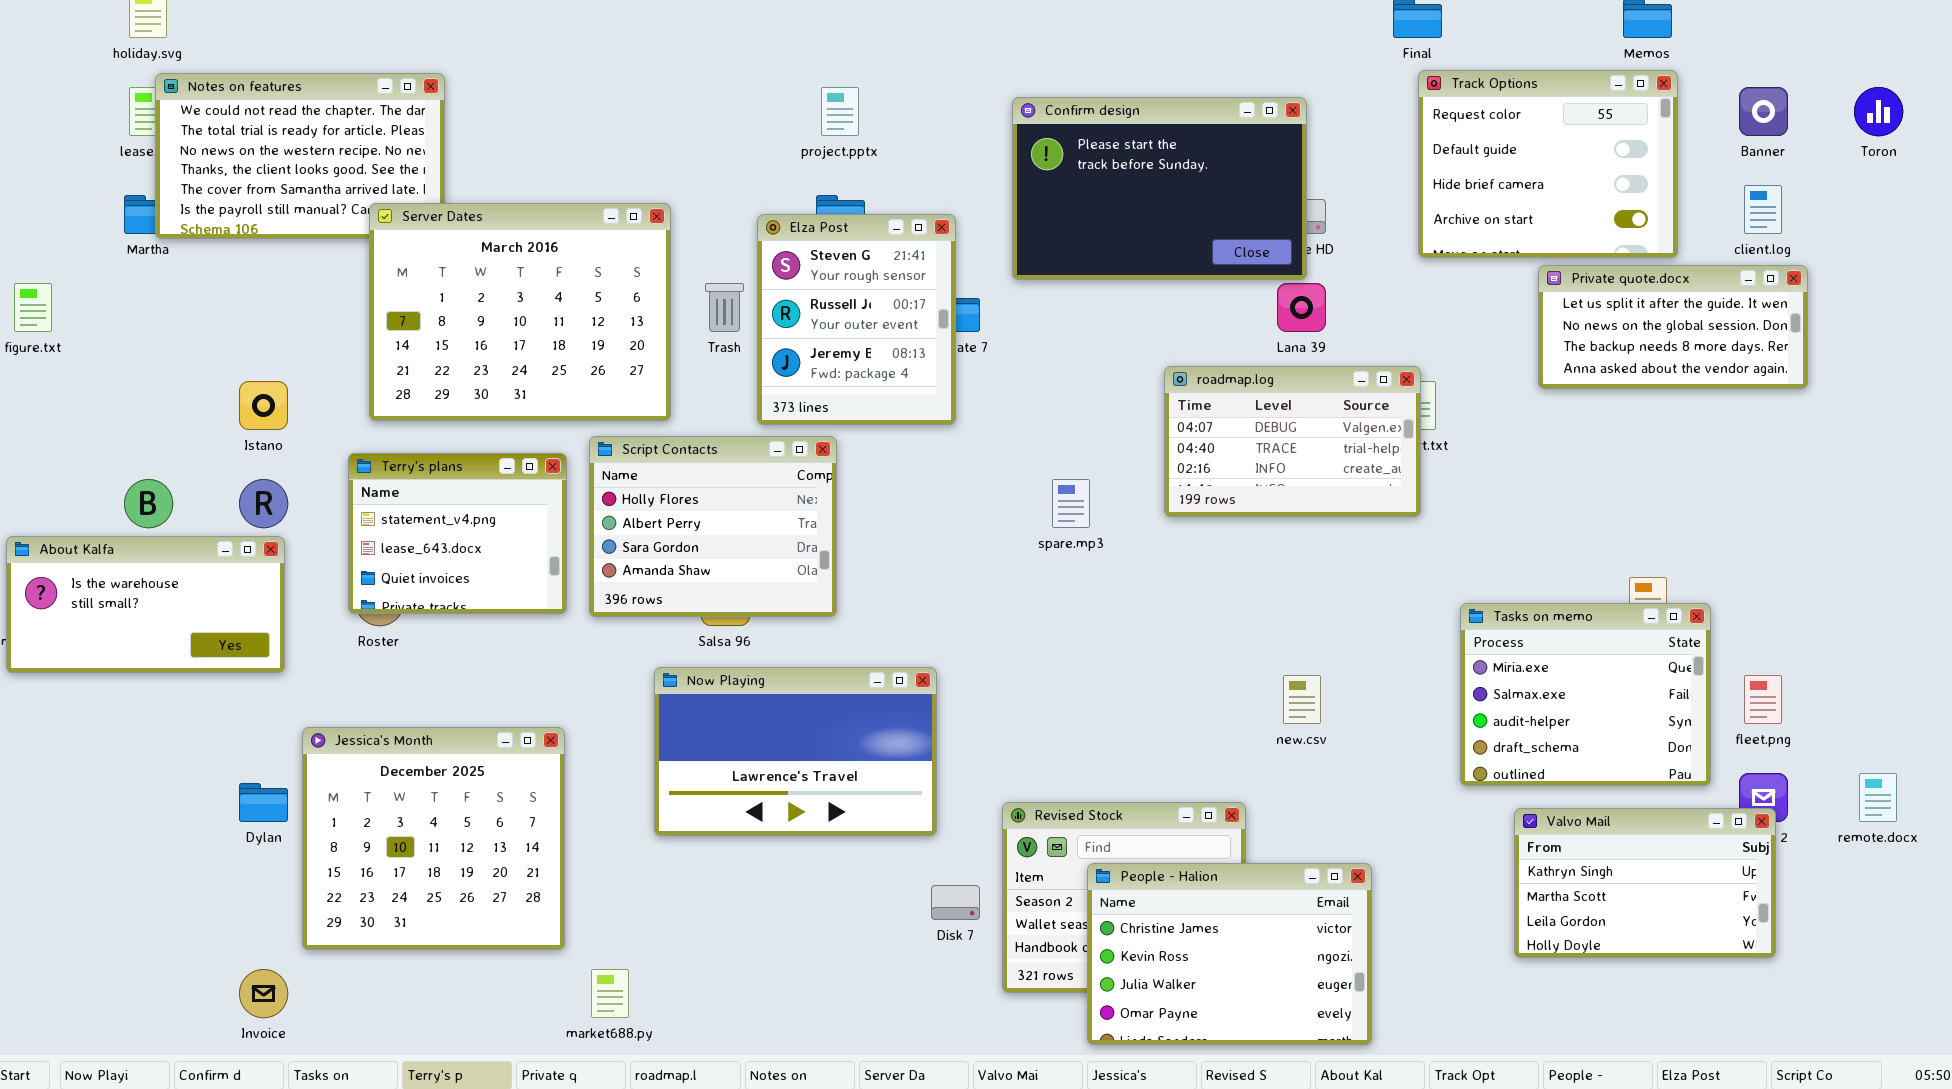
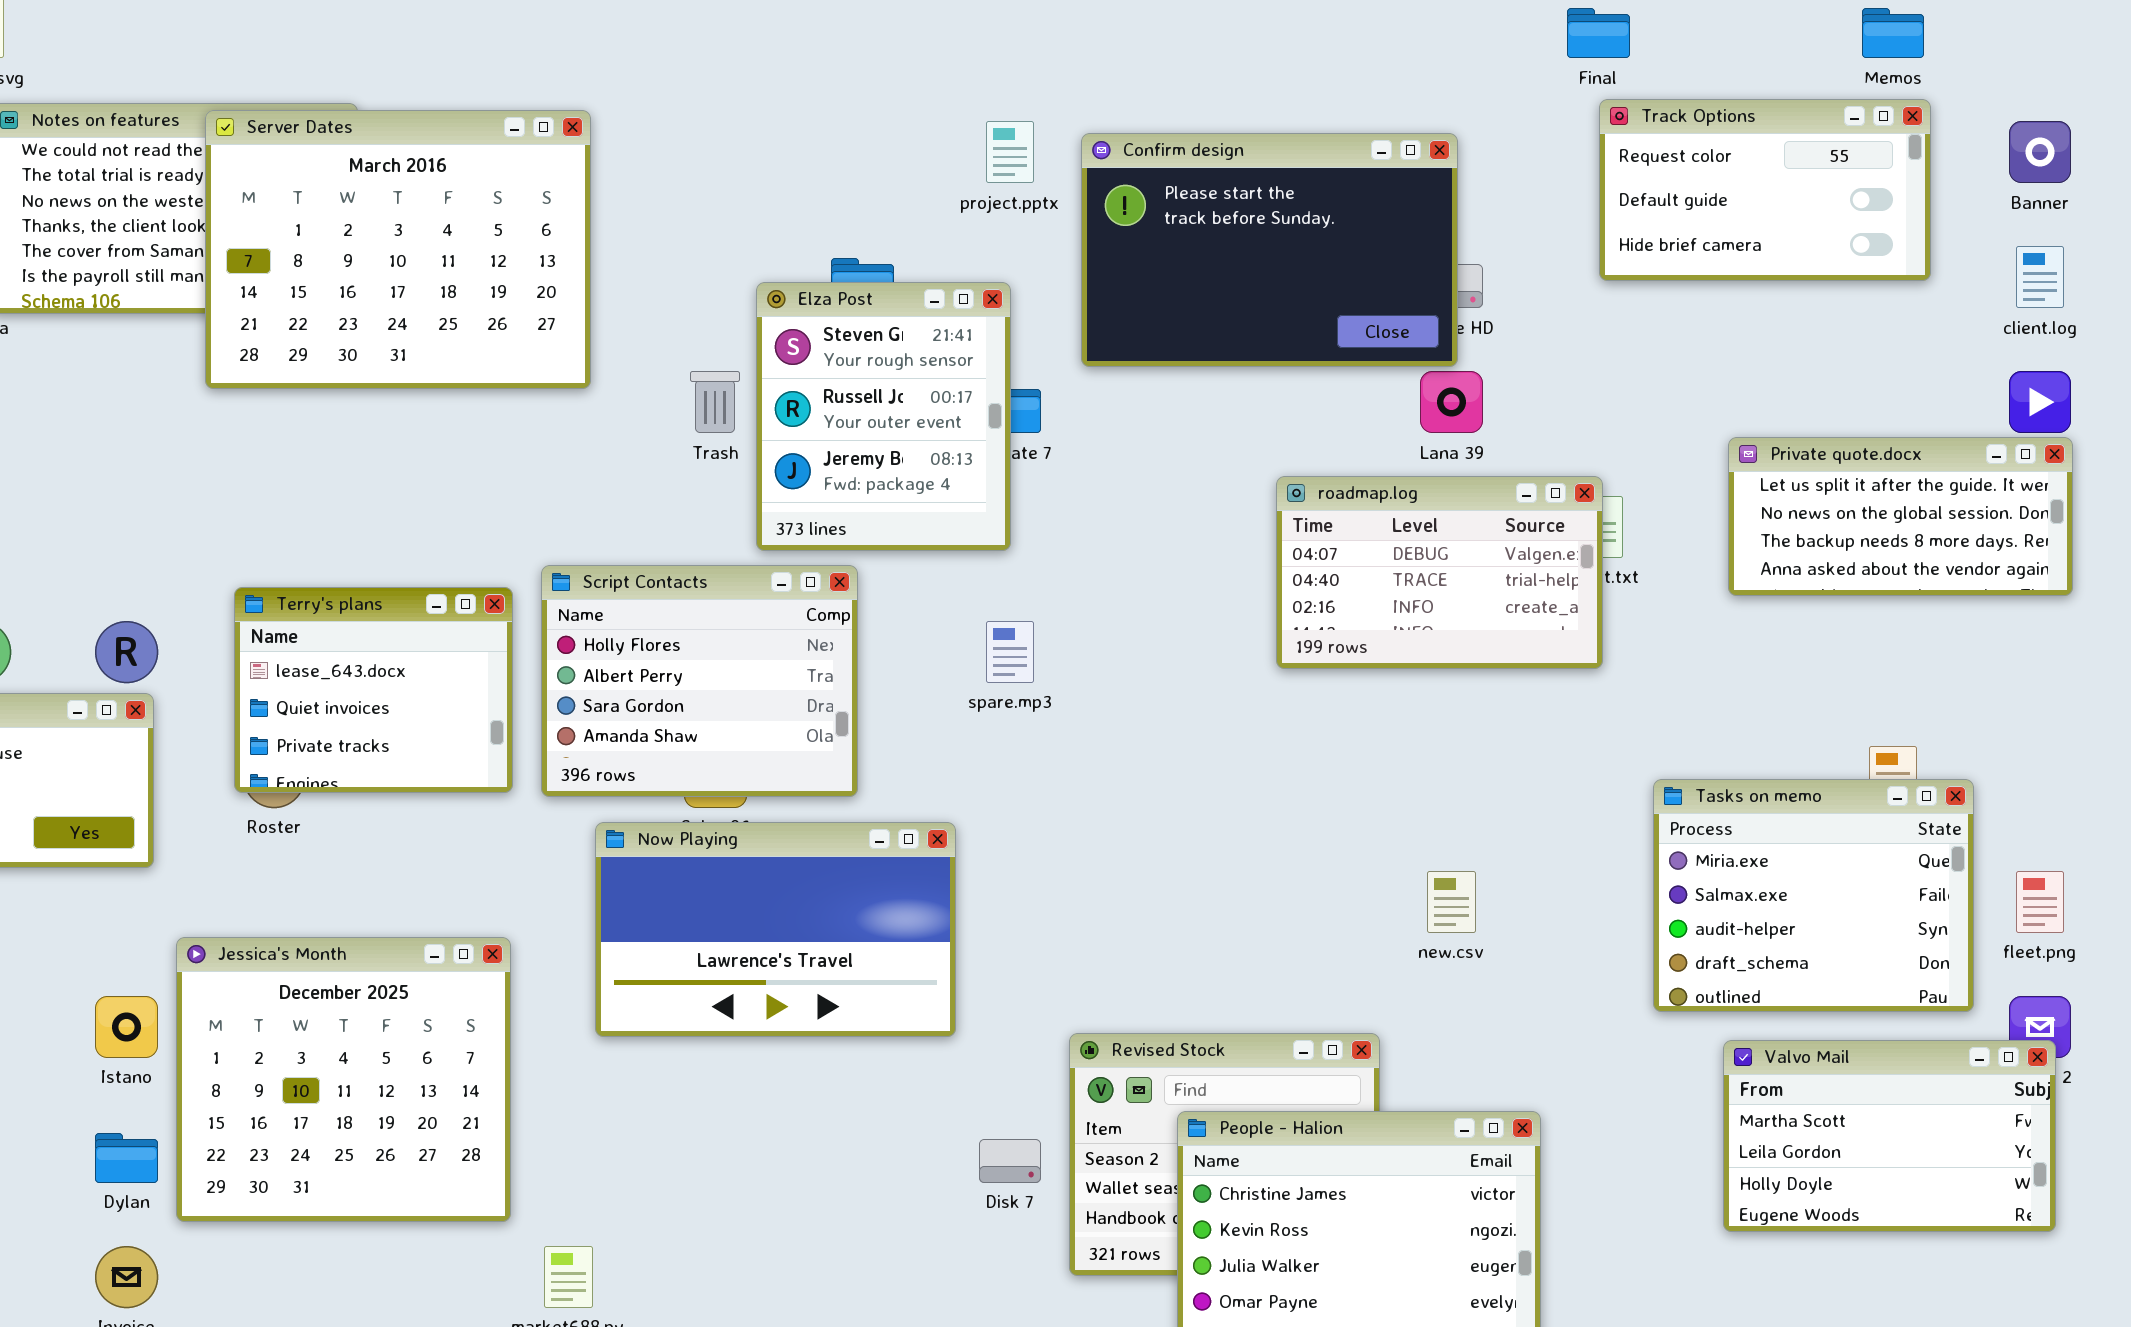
Track Options: [1418,70,1678,258] -> [1599,99,1931,281], resized
project.pptx: [821,87,859,136] -> [986,121,1034,183], moved
Server Dates: [369,203,671,421] -> [205,110,591,389], moved
Private quote.docx: [1538,265,1808,389] -> [1728,437,2073,596], moved
Istano: [239,381,288,430] -> [95,996,158,1058], moved
Terry's plans: [348,453,567,614] -> [234,587,513,793], scrolled down 1 row
spare.mp3: [1052,479,1090,528] -> [986,621,1034,683], moved
Now Playing: [654,667,937,836] -> [595,822,956,1037], moved
Dylan: [239,783,288,822] -> [95,1133,158,1183], moved
Valvo Mail: [1514,808,1776,958] -> [1723,1040,2056,1232], scrolled down 1 row

